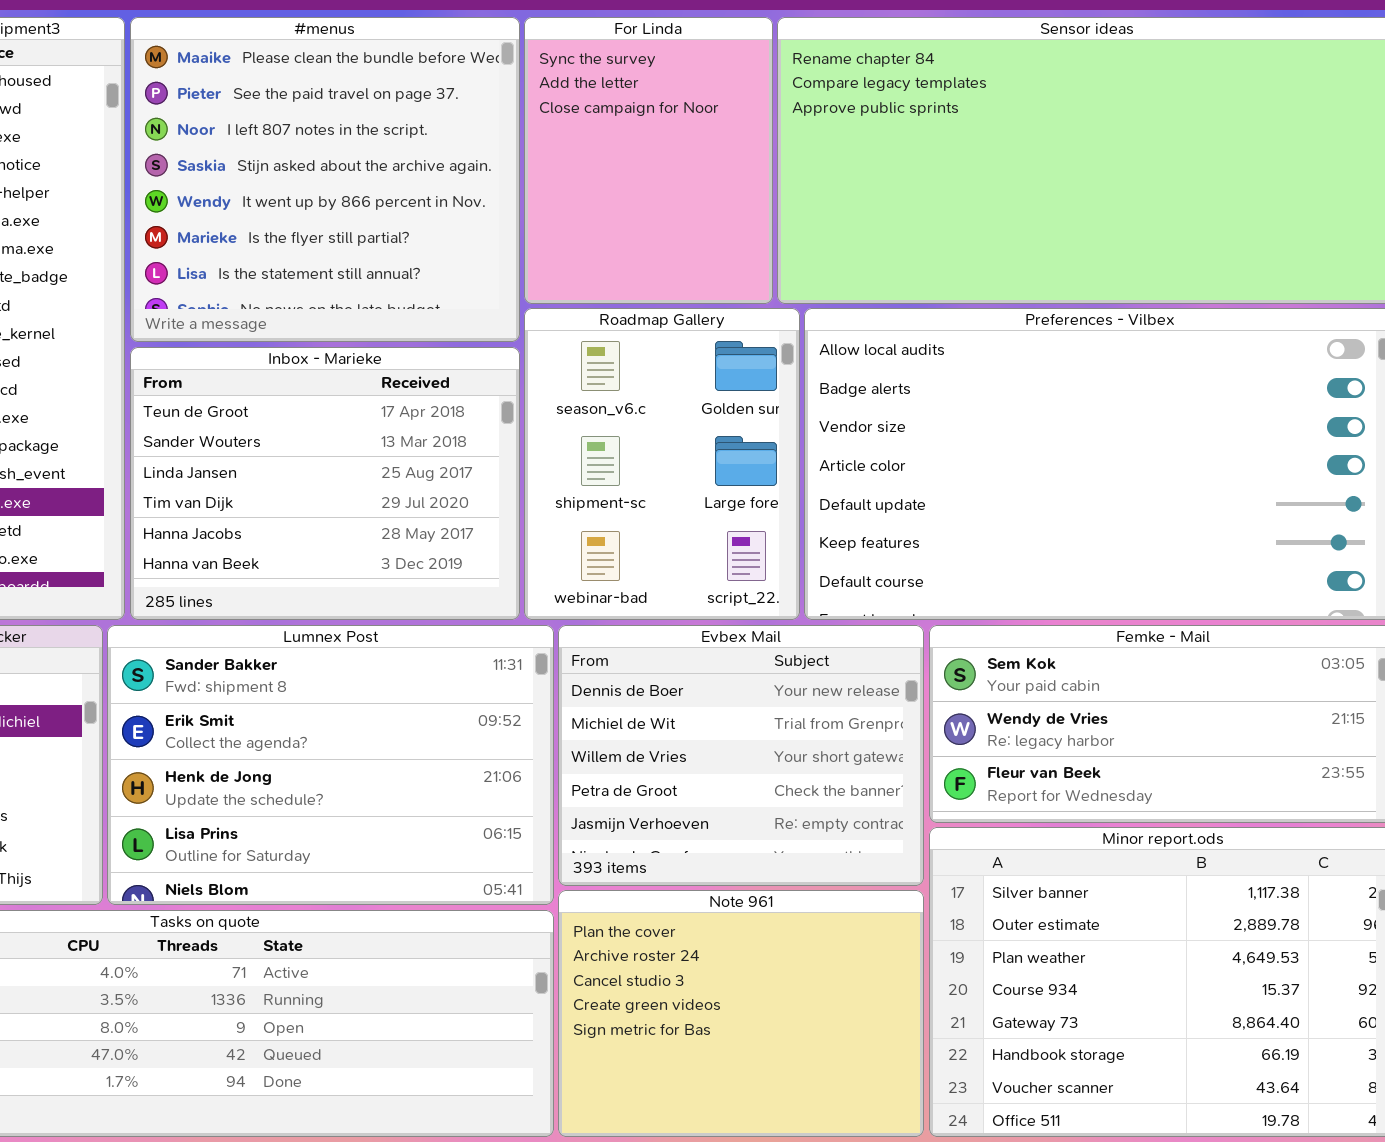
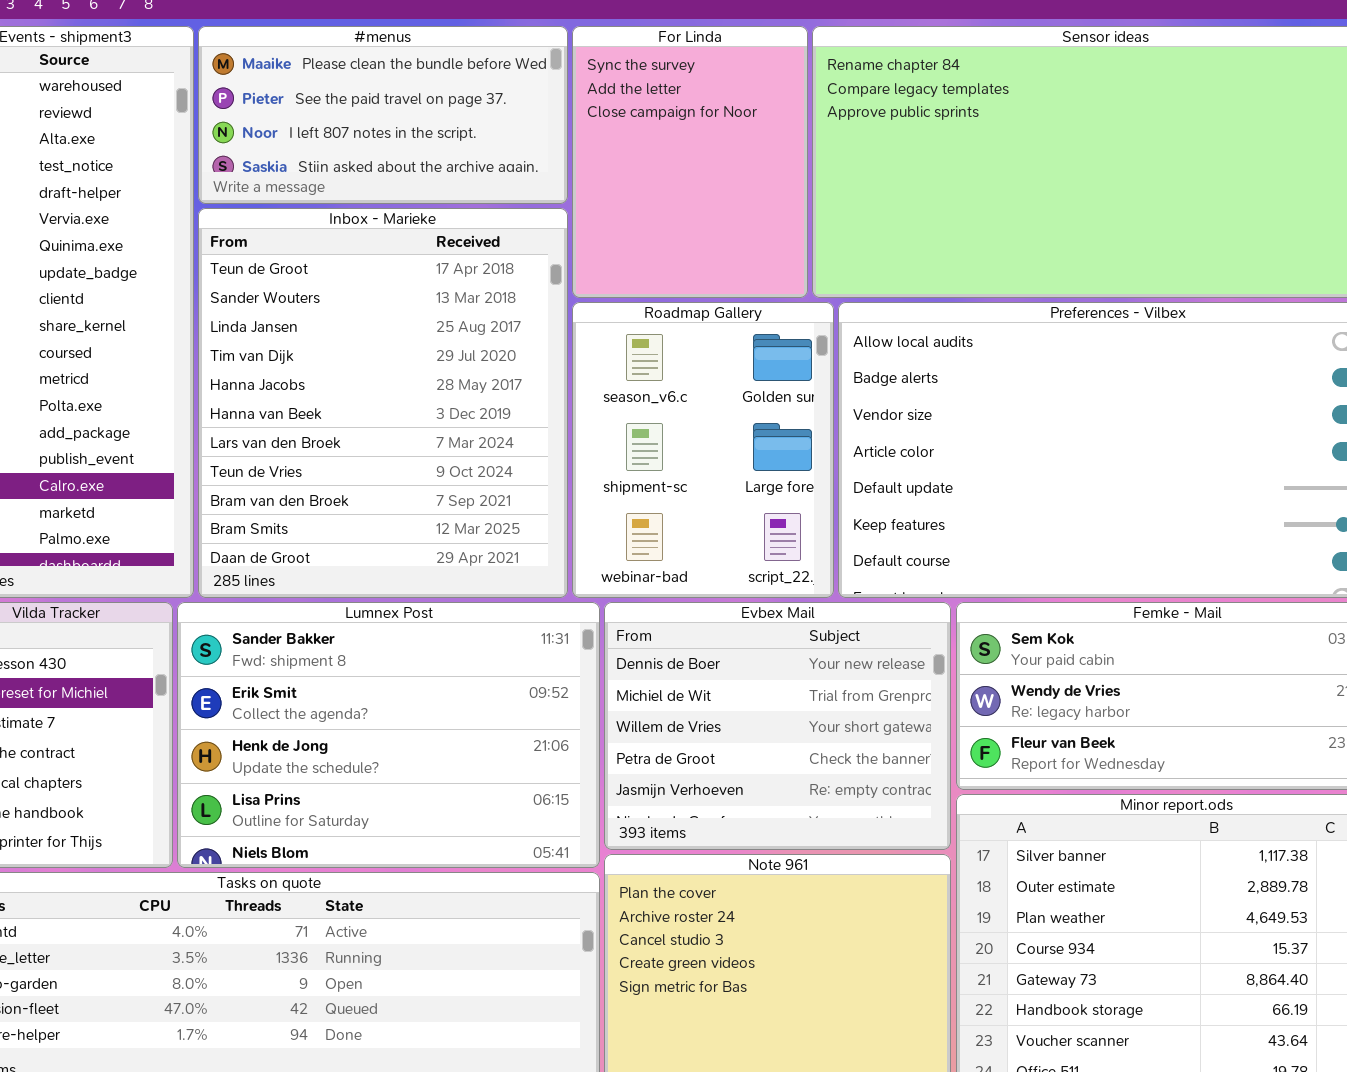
#menus: [130,17,520,342] -> [198,26,568,204], resized
Inbox - Marieke: [130,347,520,620] -> [198,208,568,598], resized

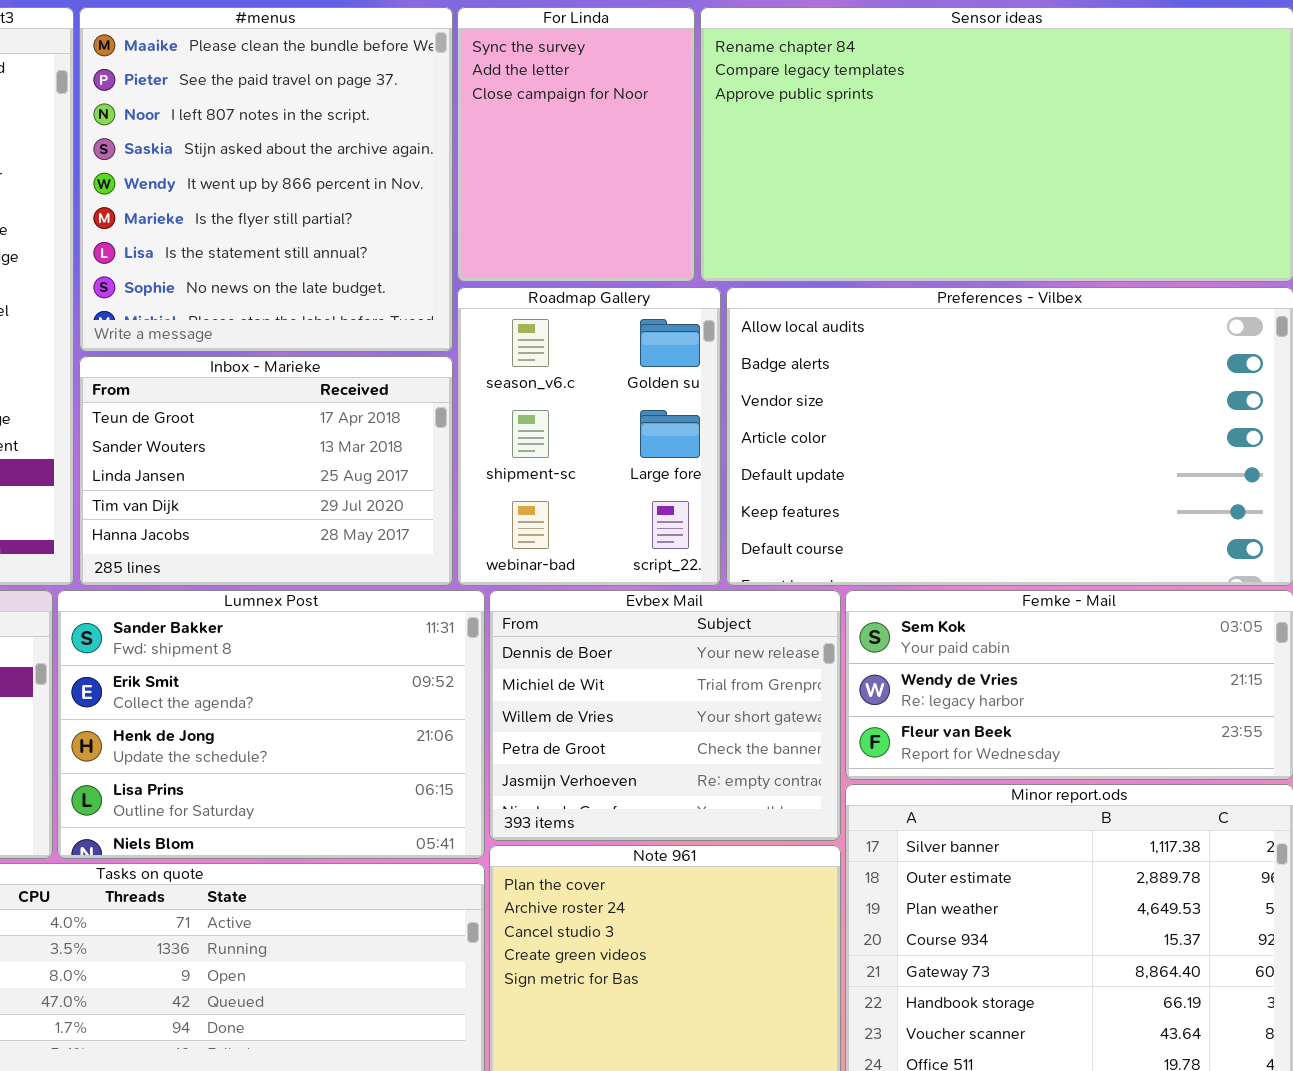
#menus: [198,26,568,204] -> [79,7,453,352], resized
Inbox - Marieke: [198,208,568,598] -> [79,356,453,586], resized

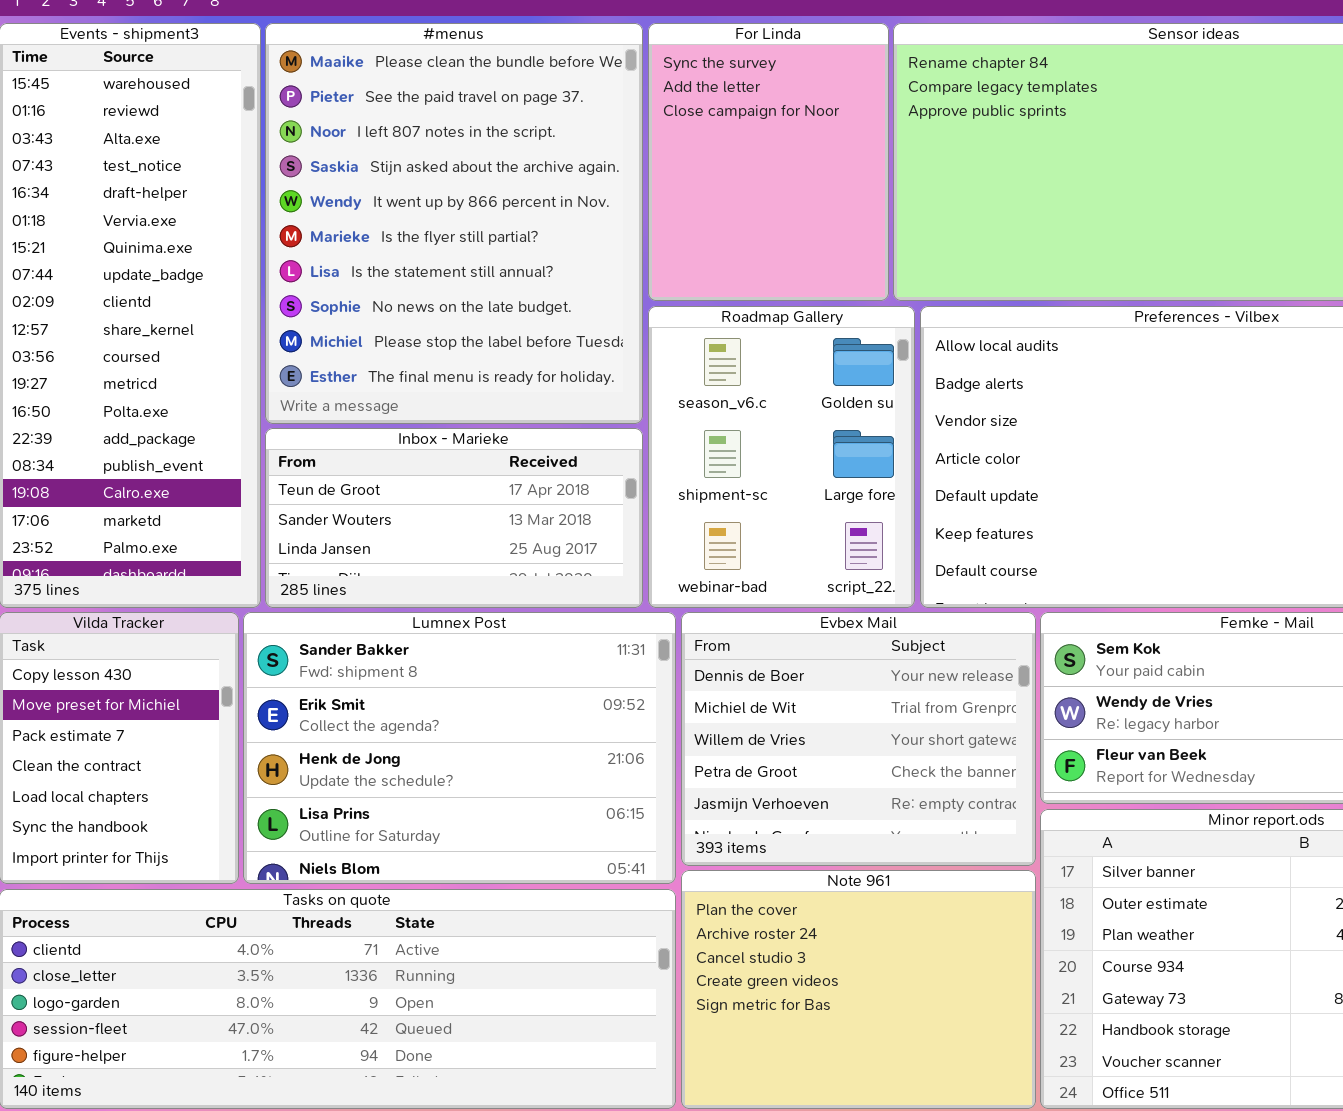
#menus: [79,7,453,352] -> [265,23,643,424], resized
Inbox - Marieke: [79,356,453,586] -> [265,428,643,608], resized

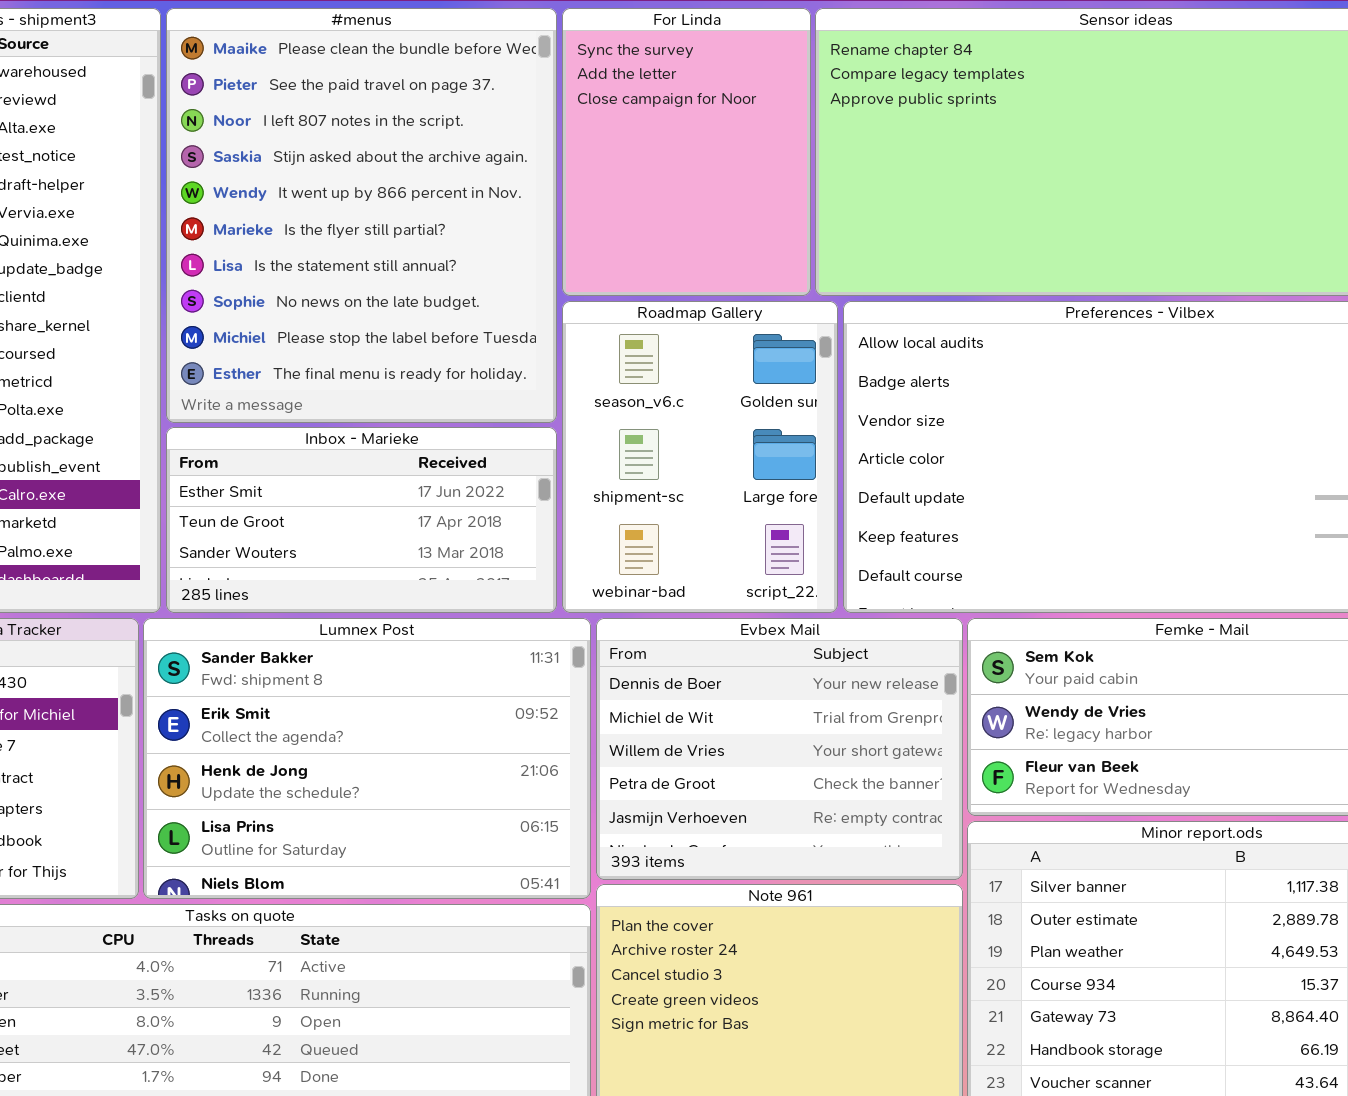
Inbox - Marieke: [265,428,643,608] -> [166,427,557,613], scrolled up 1 row

